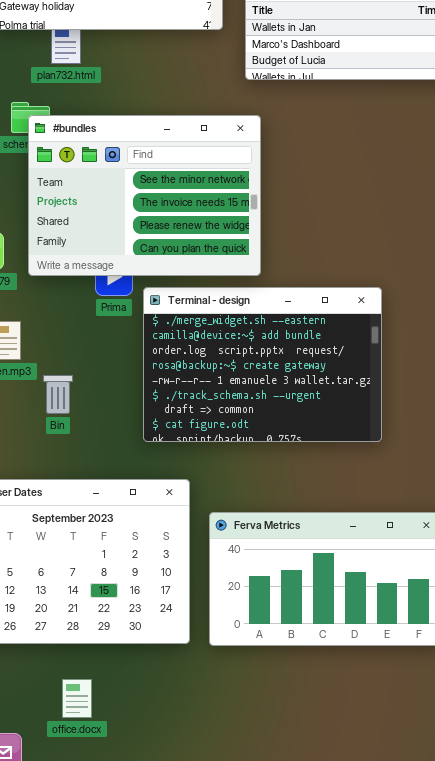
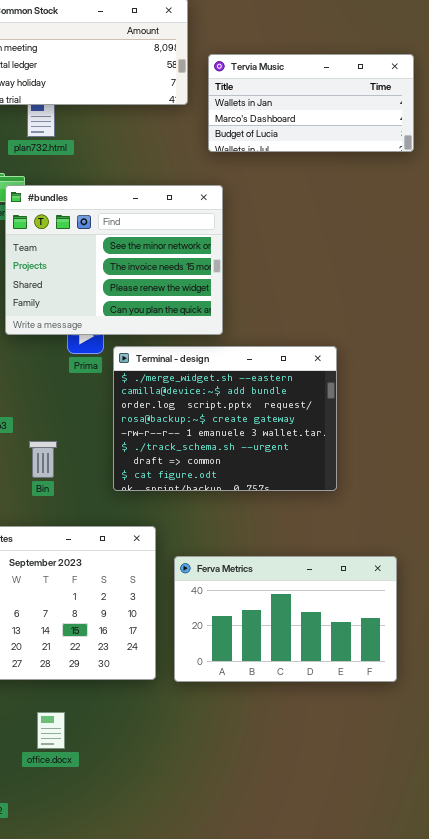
Bin: [43,375,73,414] -> [29,441,57,478], moved

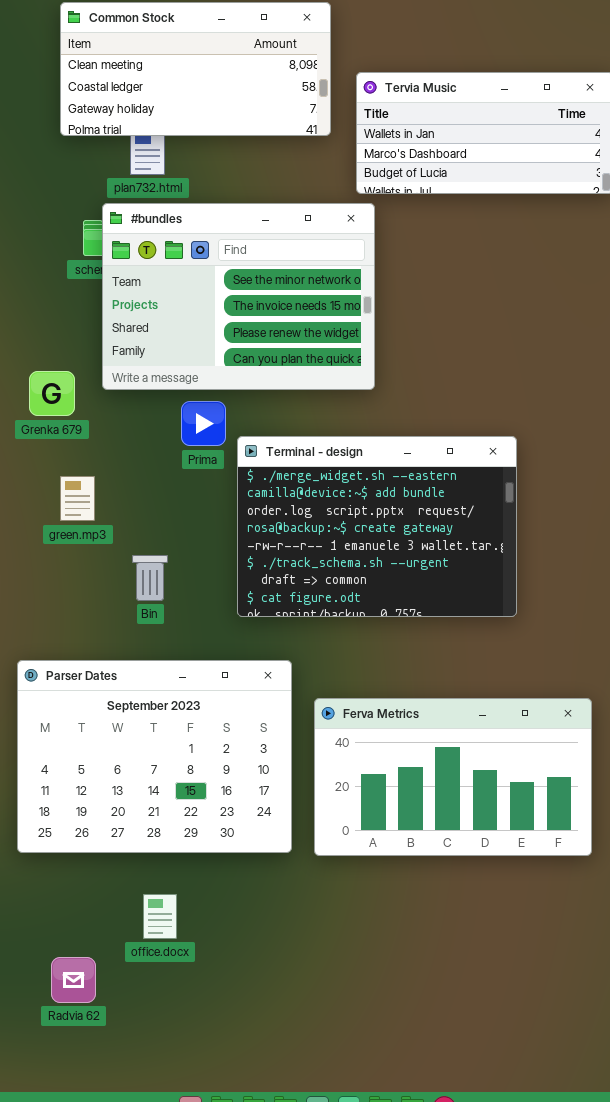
#bundles: [5,185,223,335] -> [102,203,375,390], moved

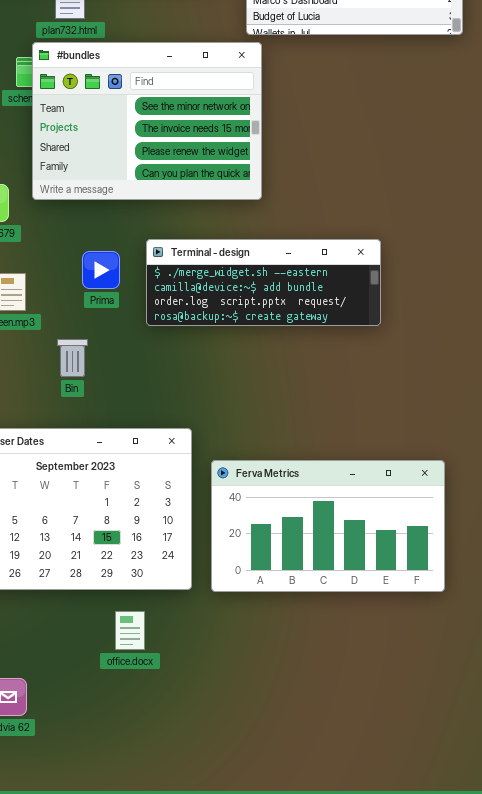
Prima: [181,401,226,446] -> [82,251,120,289], moved
Terminal - design: [237,436,517,617] -> [146,239,381,326], resized
office.docx: [143,894,177,939] -> [115,611,145,650], moved

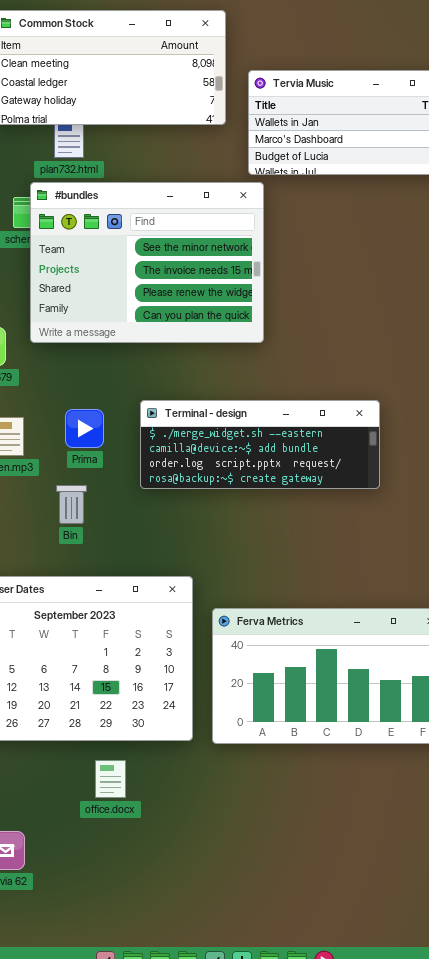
Terminal - design: [146,239,381,326] -> [140,400,380,489], moved
Prima: [82,251,120,289] -> [65,409,104,448], moved
office.docx: [115,611,145,650] -> [95,760,126,798], moved

